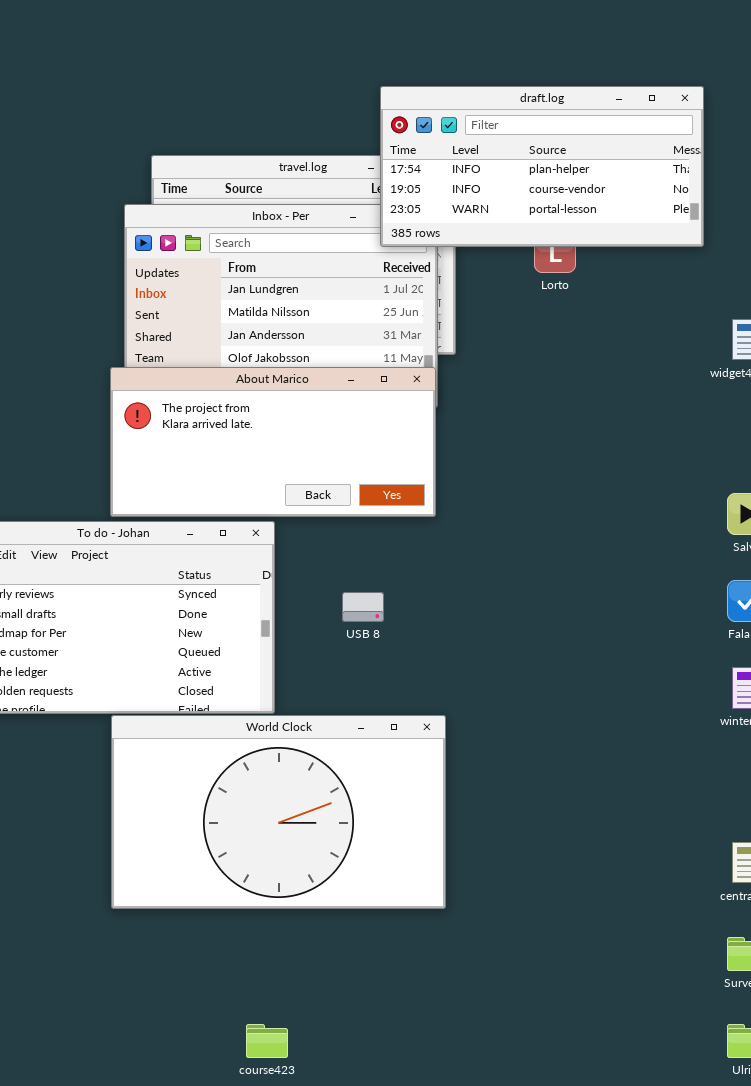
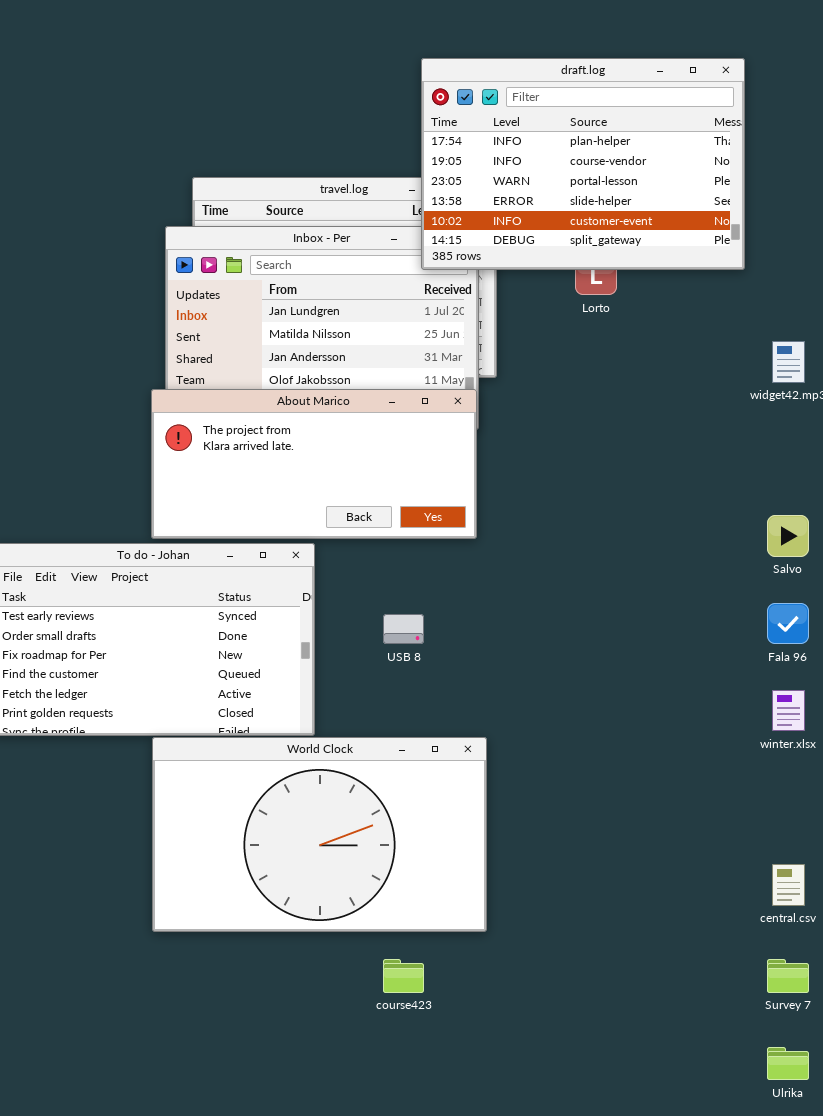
draft.log: [380,86,704,247] -> [421,58,745,270], resized
course423: [246,1024,288,1058] -> [383,959,424,993], moved

